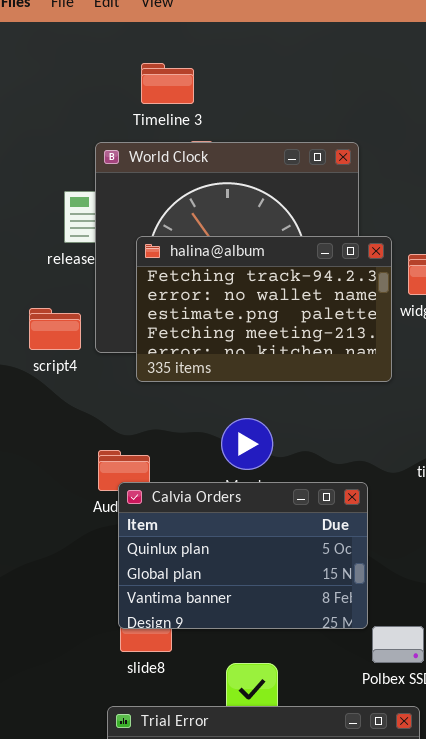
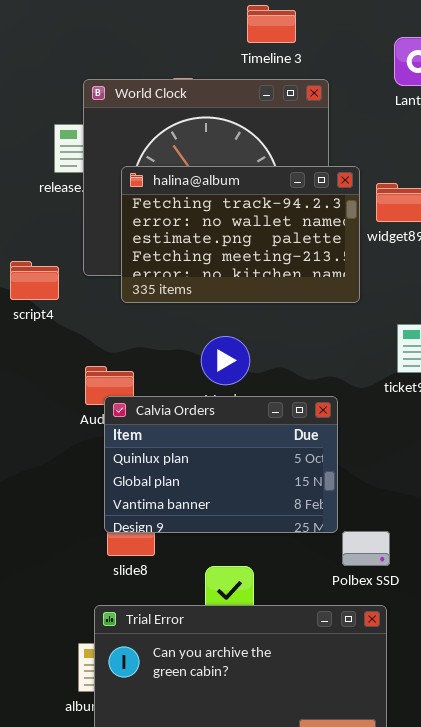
Timeline 3: [141,63,194,104] -> [247,5,296,43], moved
script4: [29,308,81,350] -> [10,261,59,300], moved

